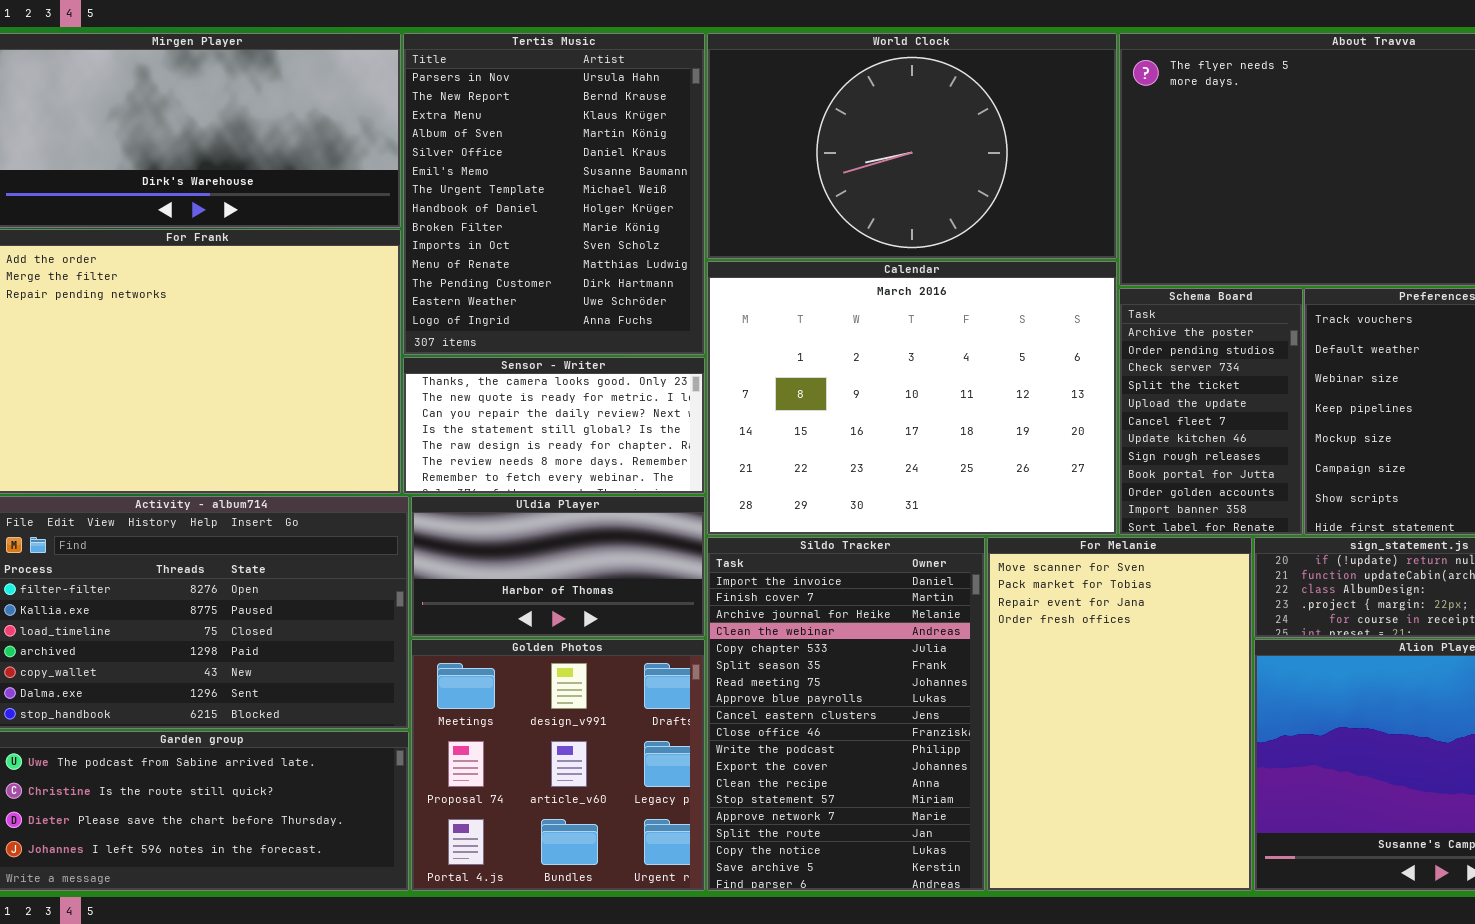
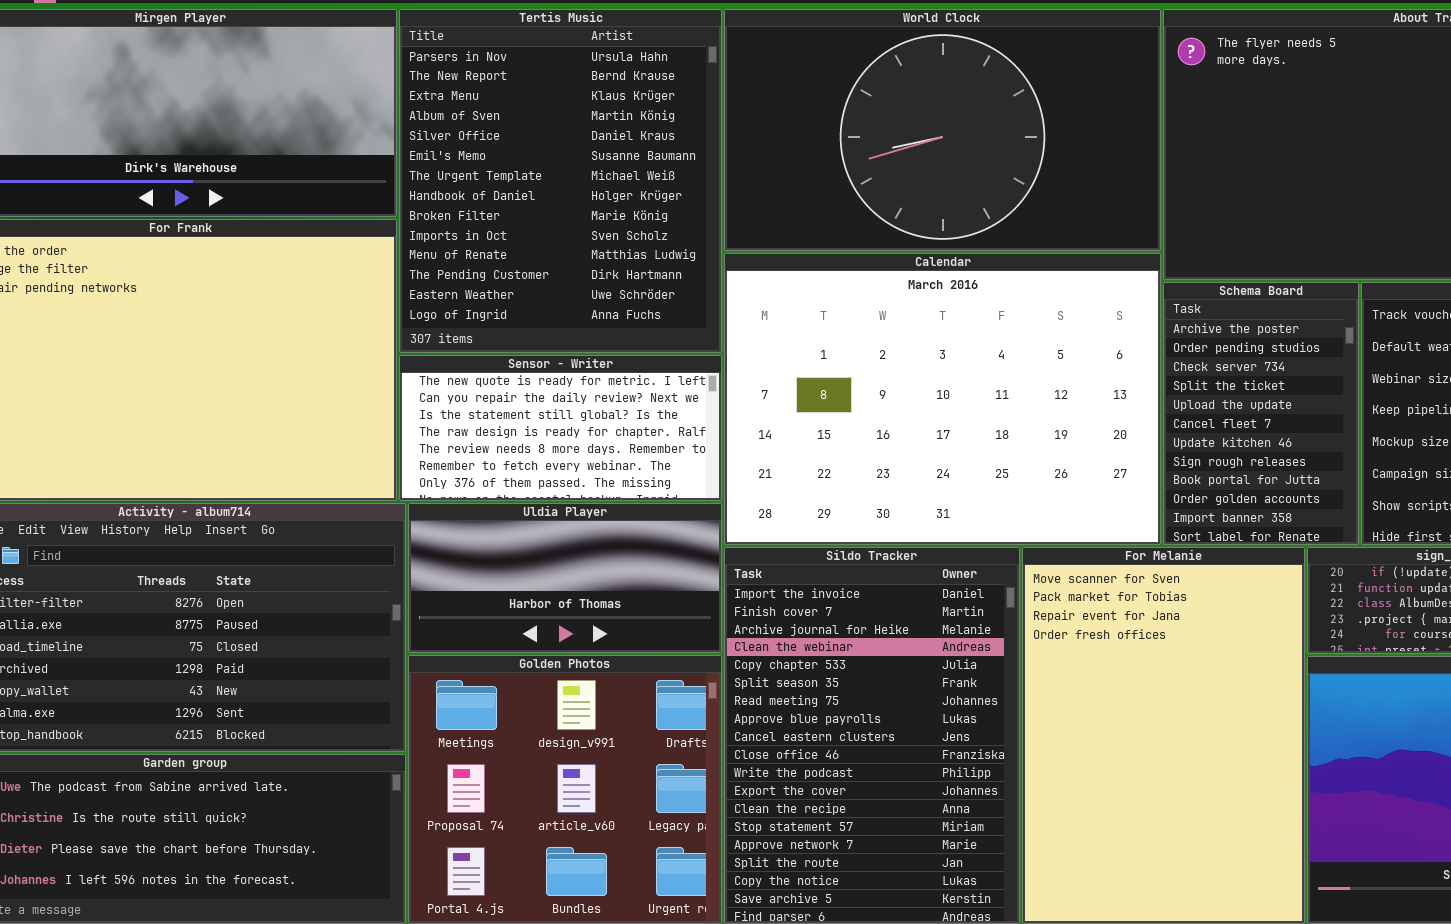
Sensor - Writer: [403,357,705,494] -> [399,355,722,501], scrolled down 1 row

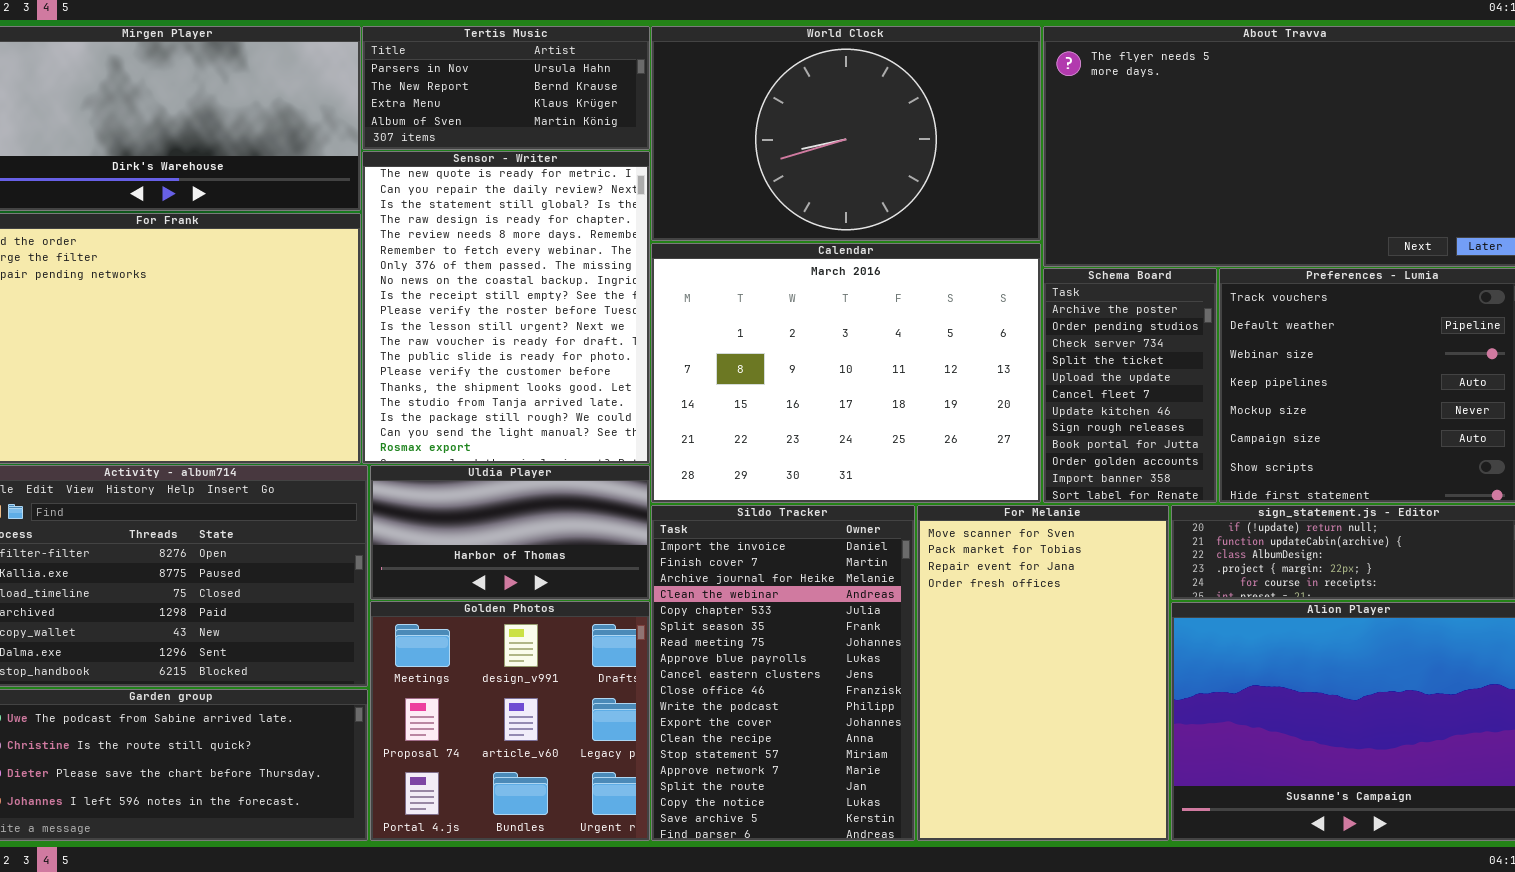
Tertis Music: [399,9,722,353] -> [362,26,650,150], resized
Sensor - Writer: [399,355,722,501] -> [362,151,650,464], resized

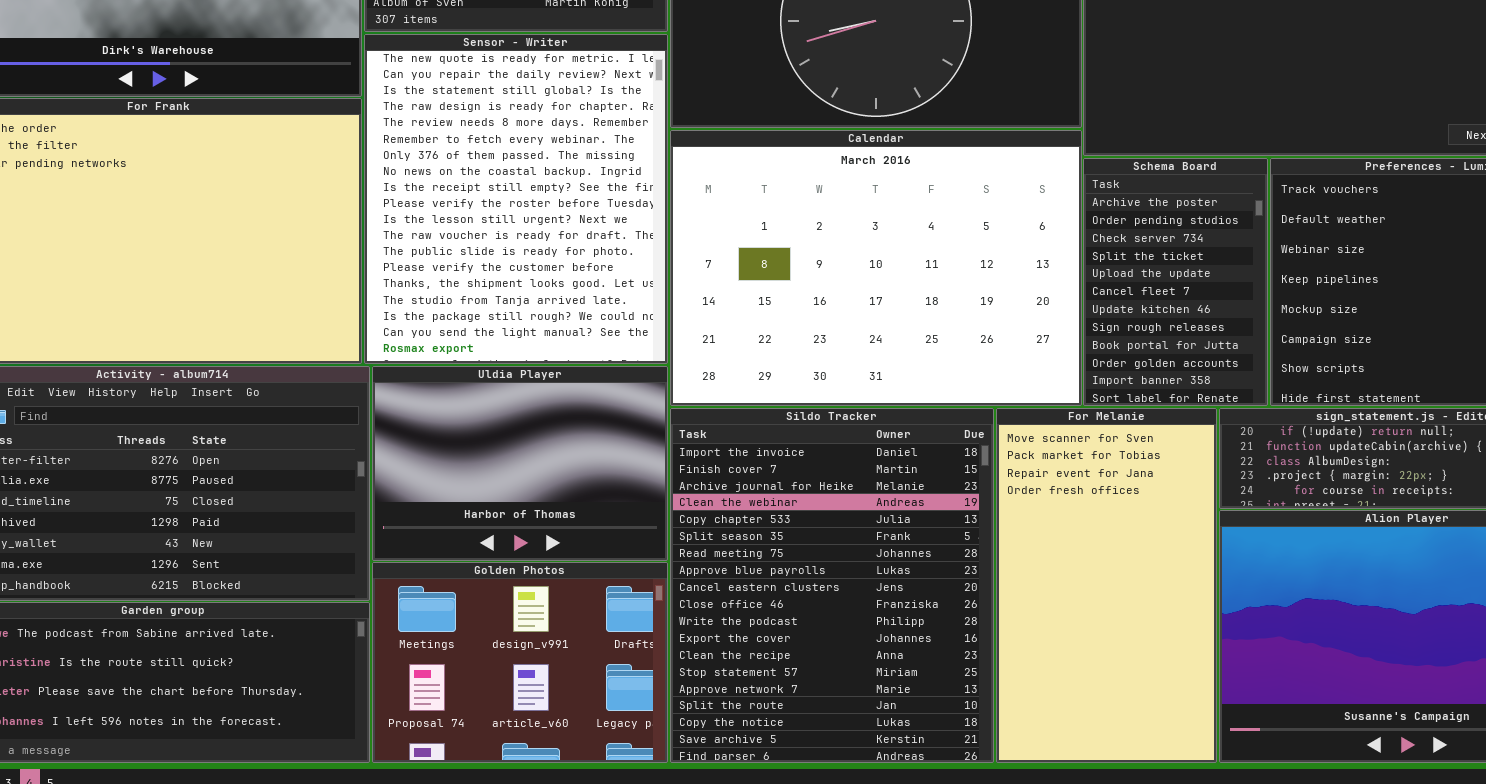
Uldia Player: [370,465,650,600] -> [372,366,668,561], resized
Sildo Tracker: [651,505,915,841] -> [670,408,994,763], resized
For Melanie: [917,505,1169,841] -> [996,408,1217,763], resized
Golden Photos: [370,601,650,841] -> [372,562,668,763], resized

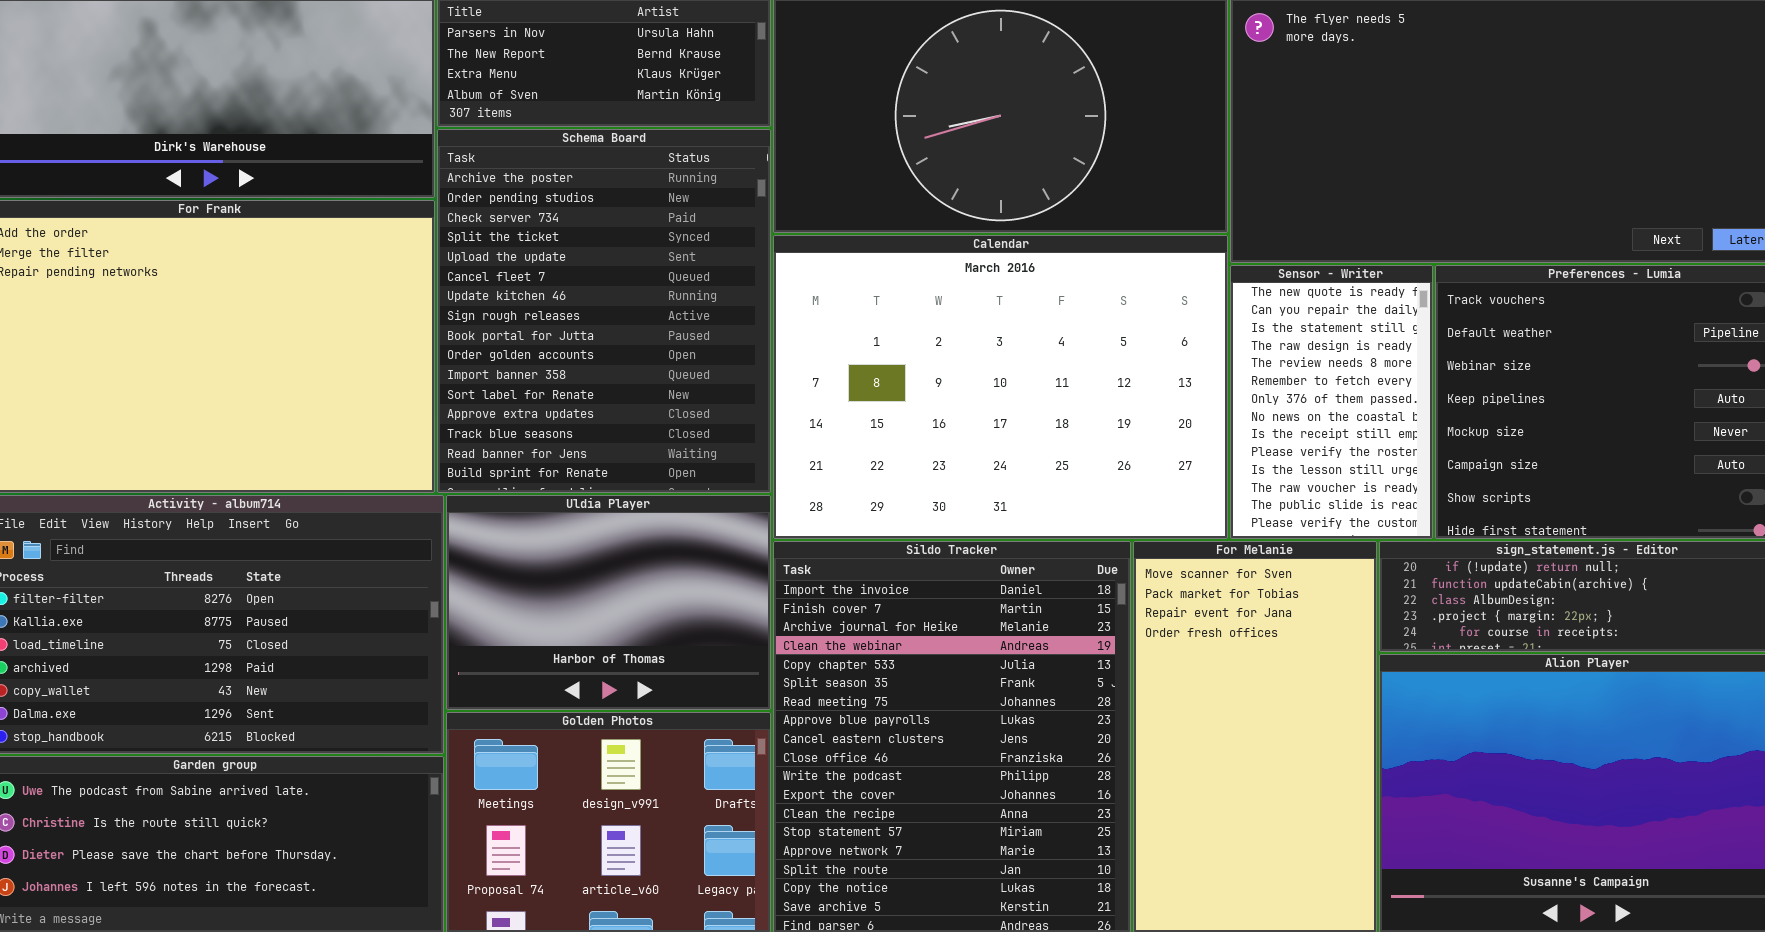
Sensor - Writer: [364,34,668,364] -> [1230,265,1433,539], moved, resized
Schema Board: [1083,158,1268,406] -> [437,129,771,493], moved, resized

